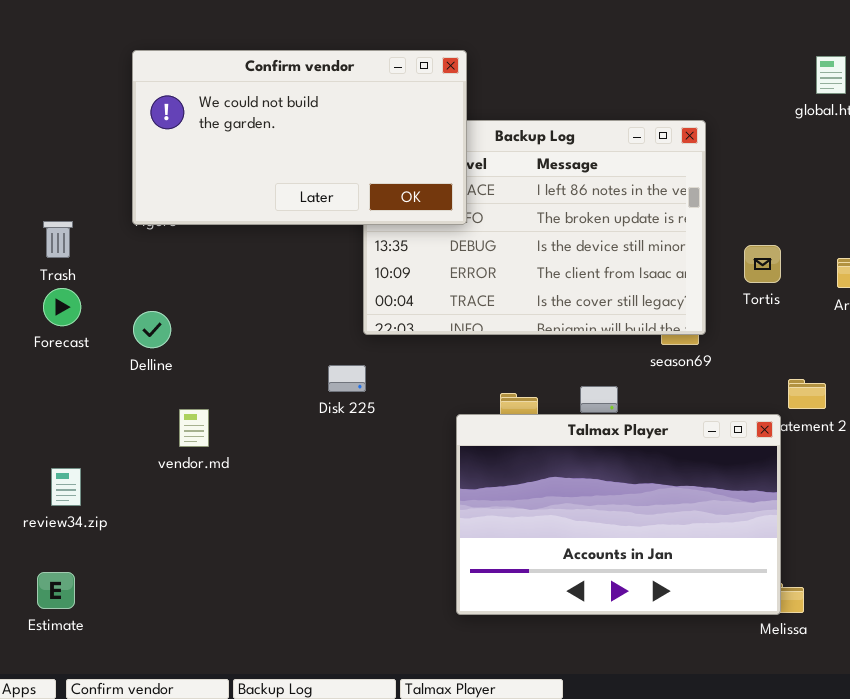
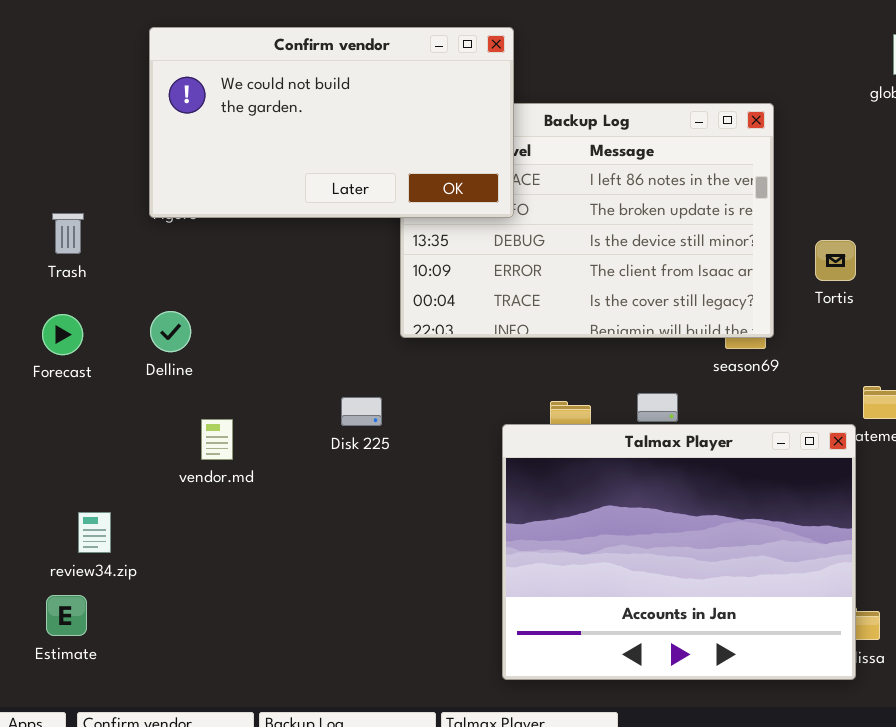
Forecast: [43,288,81,326] -> [42,314,83,355], moved
Disk 225: [328,365,366,392] -> [341,397,382,426], moved
Talmax Player: [456,414,781,615] -> [502,424,856,680], resized
review34.zip: [51,468,81,506] -> [78,512,111,553], moved

